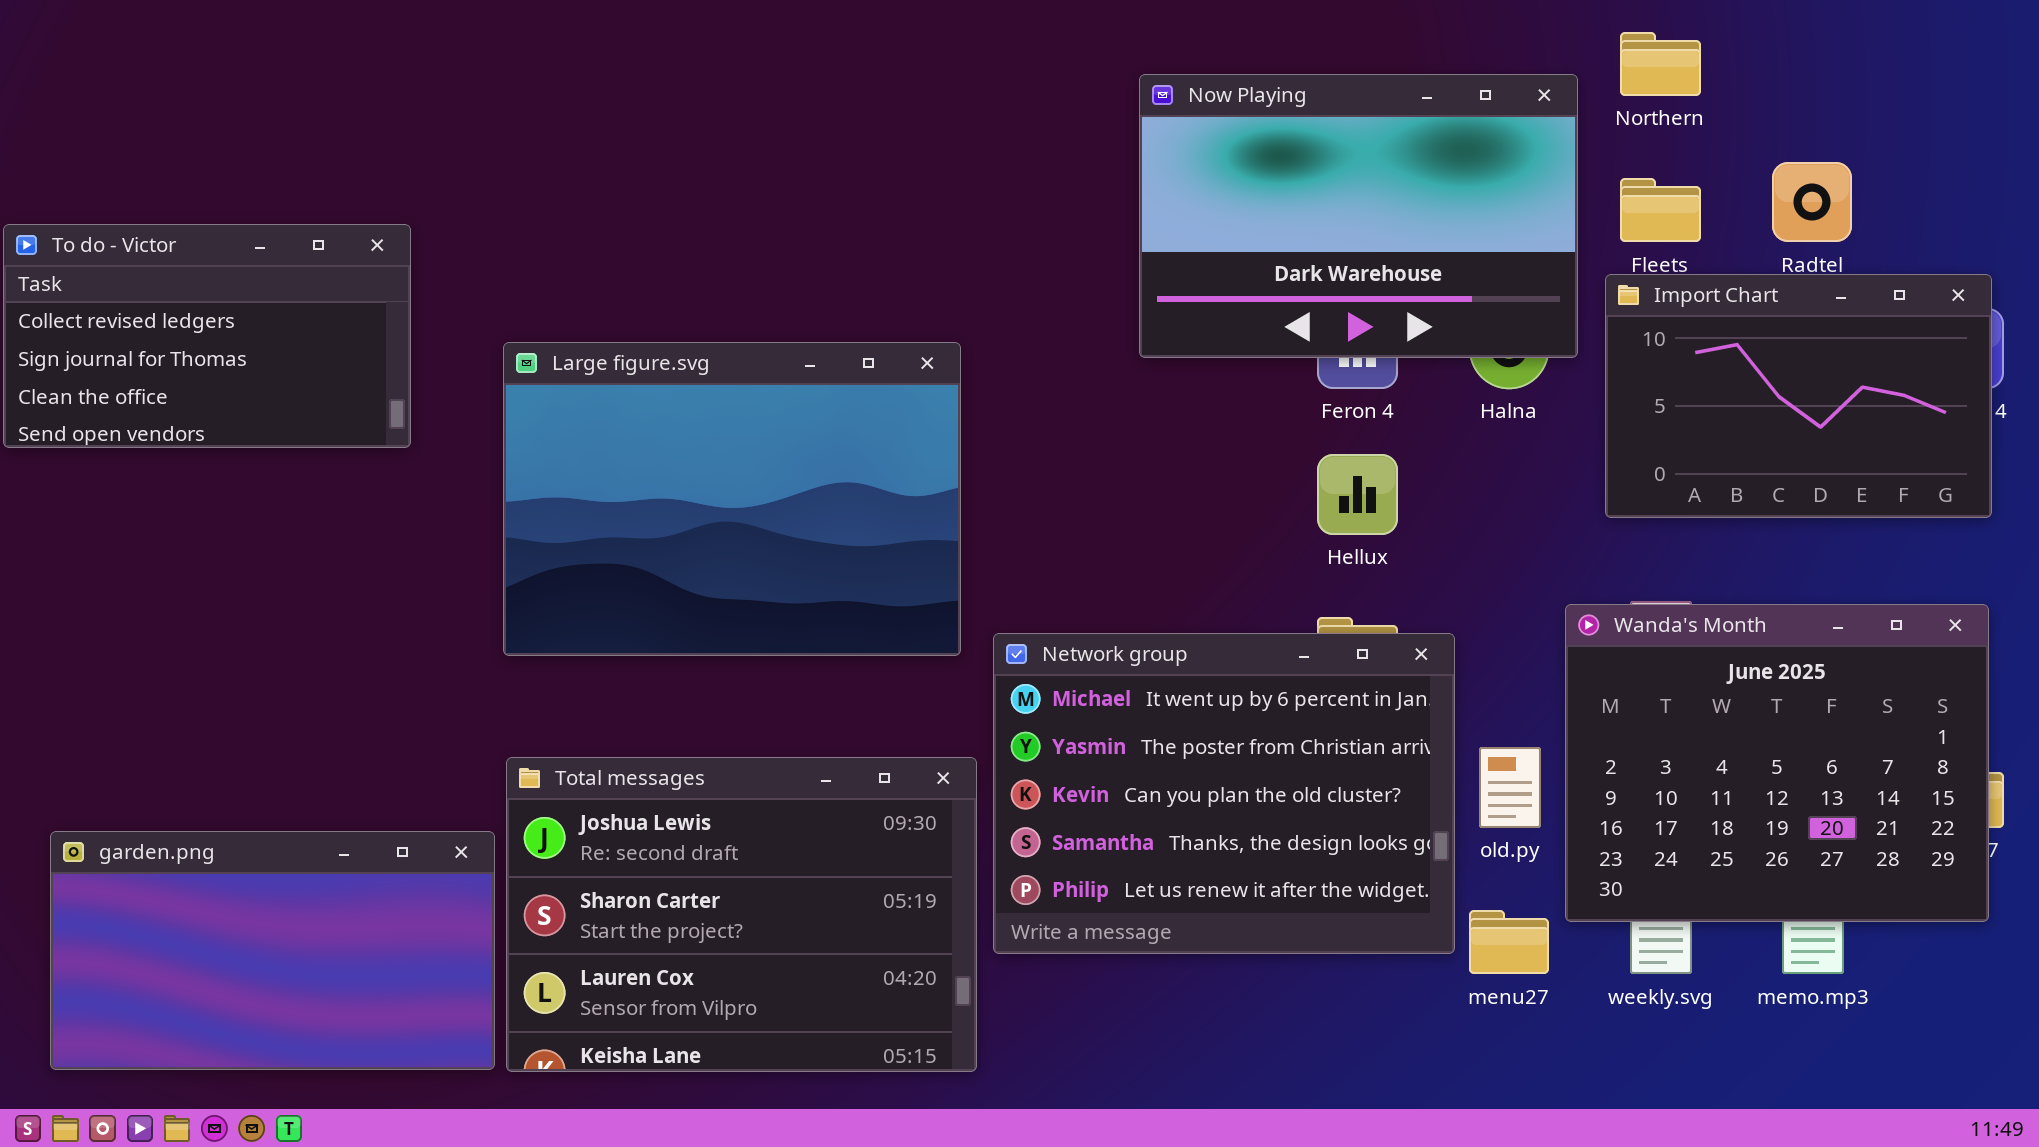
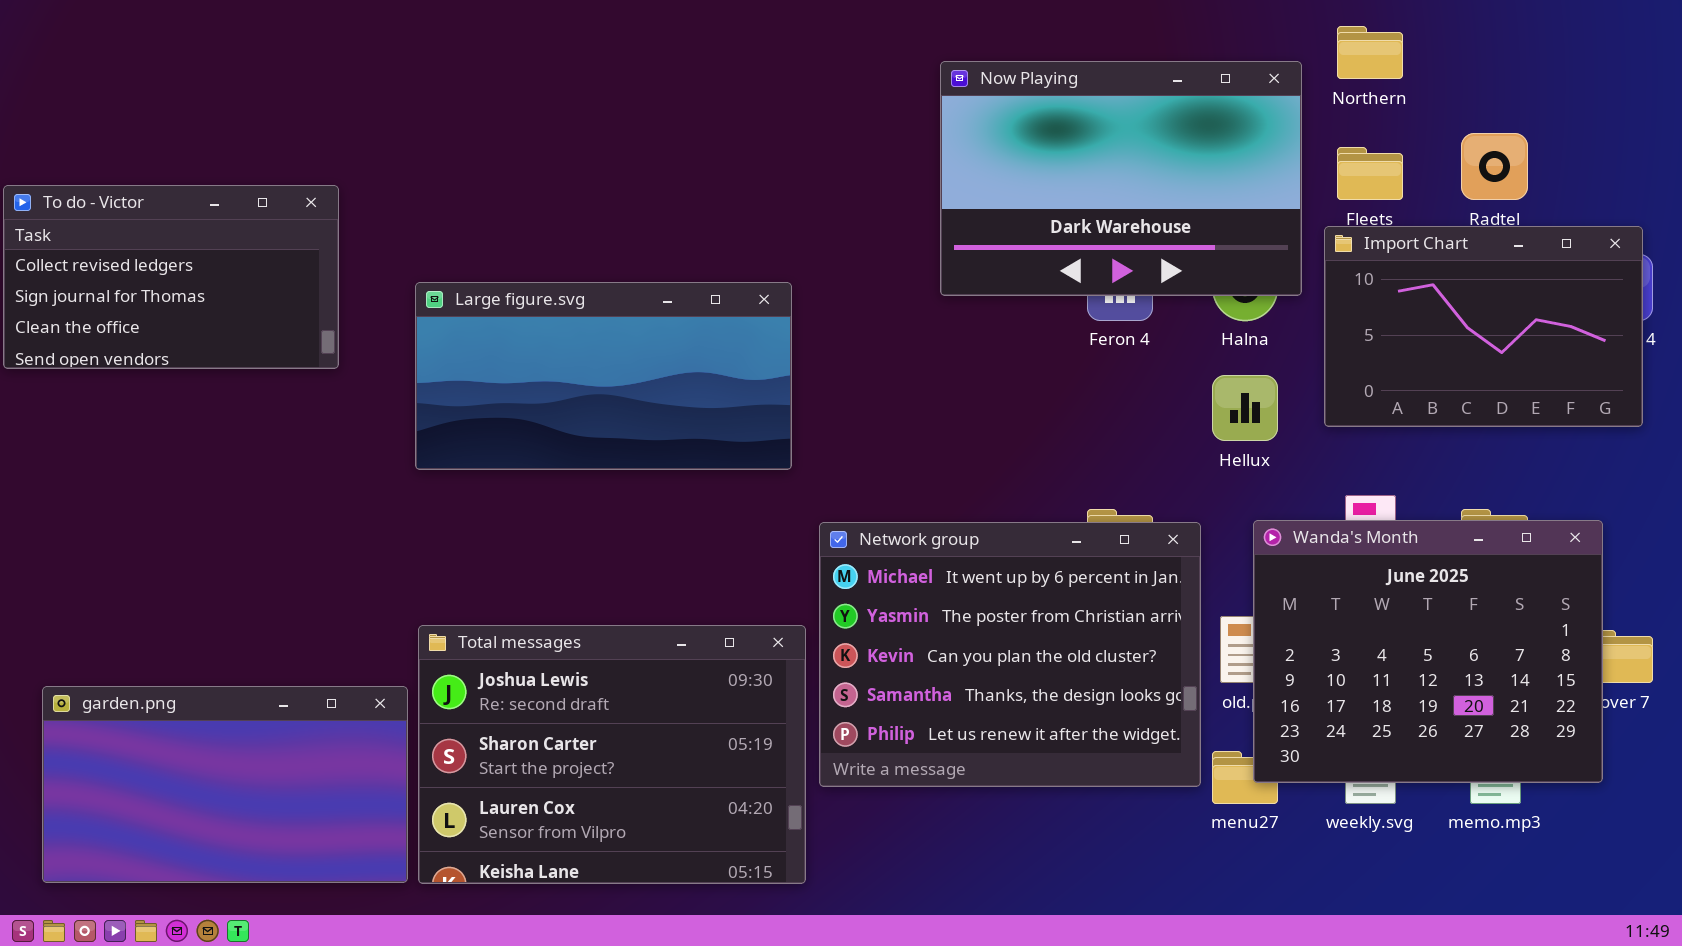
Large figure.svg: [503,342,961,656] -> [415,282,792,470], resized
Hellux: [1317,454,1398,535] -> [1212,375,1278,441], moved
Wanda's Month: [1565,604,1989,922] -> [1253,520,1603,783], moved

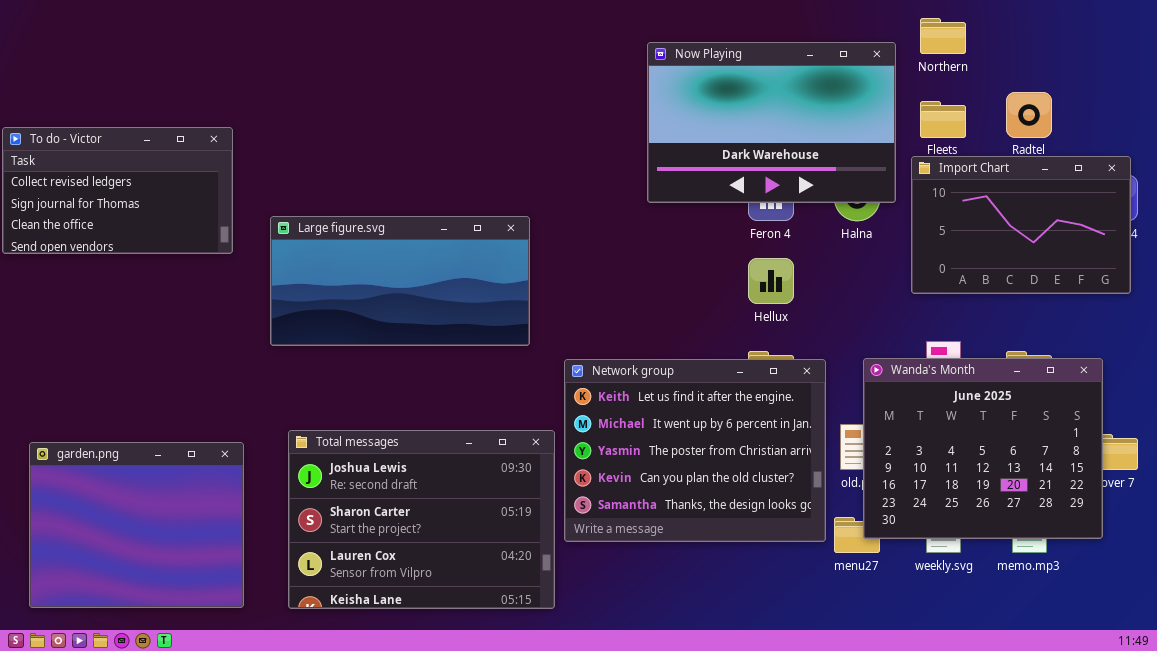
Large figure.svg: [415,282,792,470] -> [270,216,530,346], moved
Hellux: [1212,375,1278,441] -> [748,258,794,304], moved
Network group: [819,522,1201,787] -> [564,359,826,542], scrolled up 1 row
garden.png: [42,686,408,883] -> [29,442,244,608], resized

